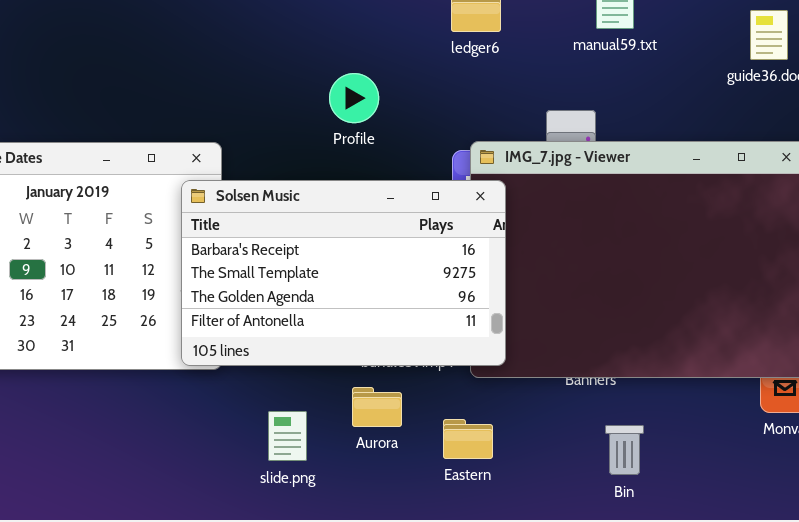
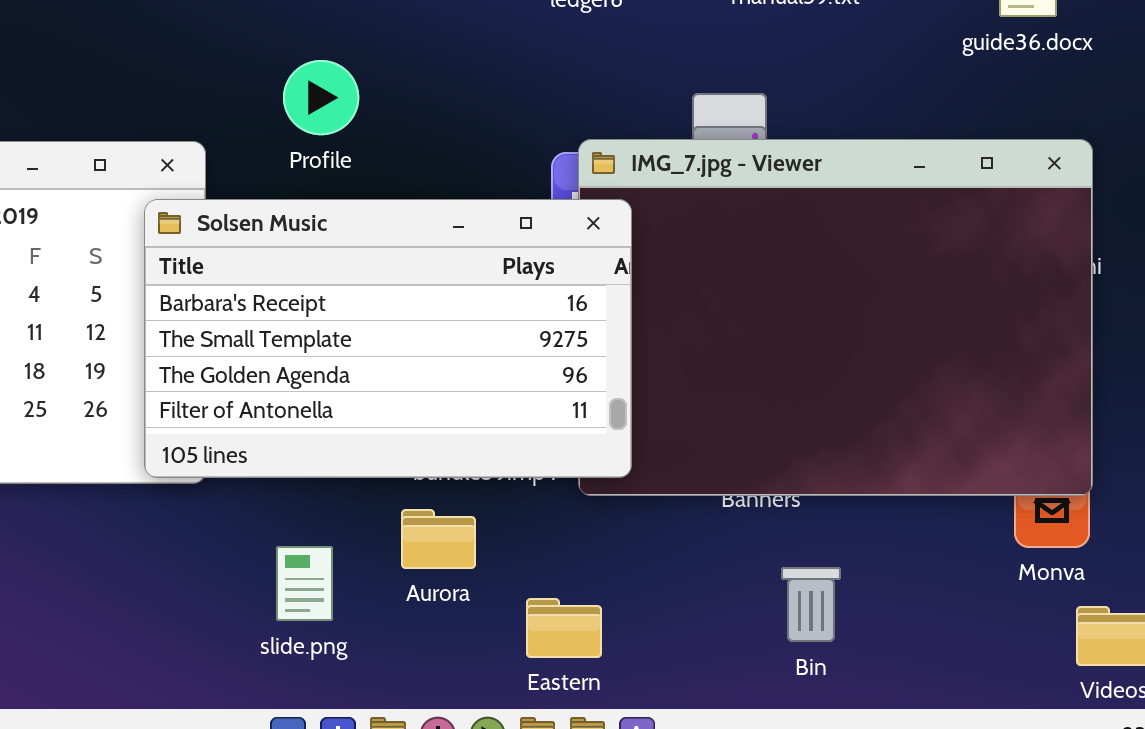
Profile: [329,73,379,123] -> [283,60,359,135], moved
Eastern: [443,419,493,459] -> [526,598,602,658], moved

